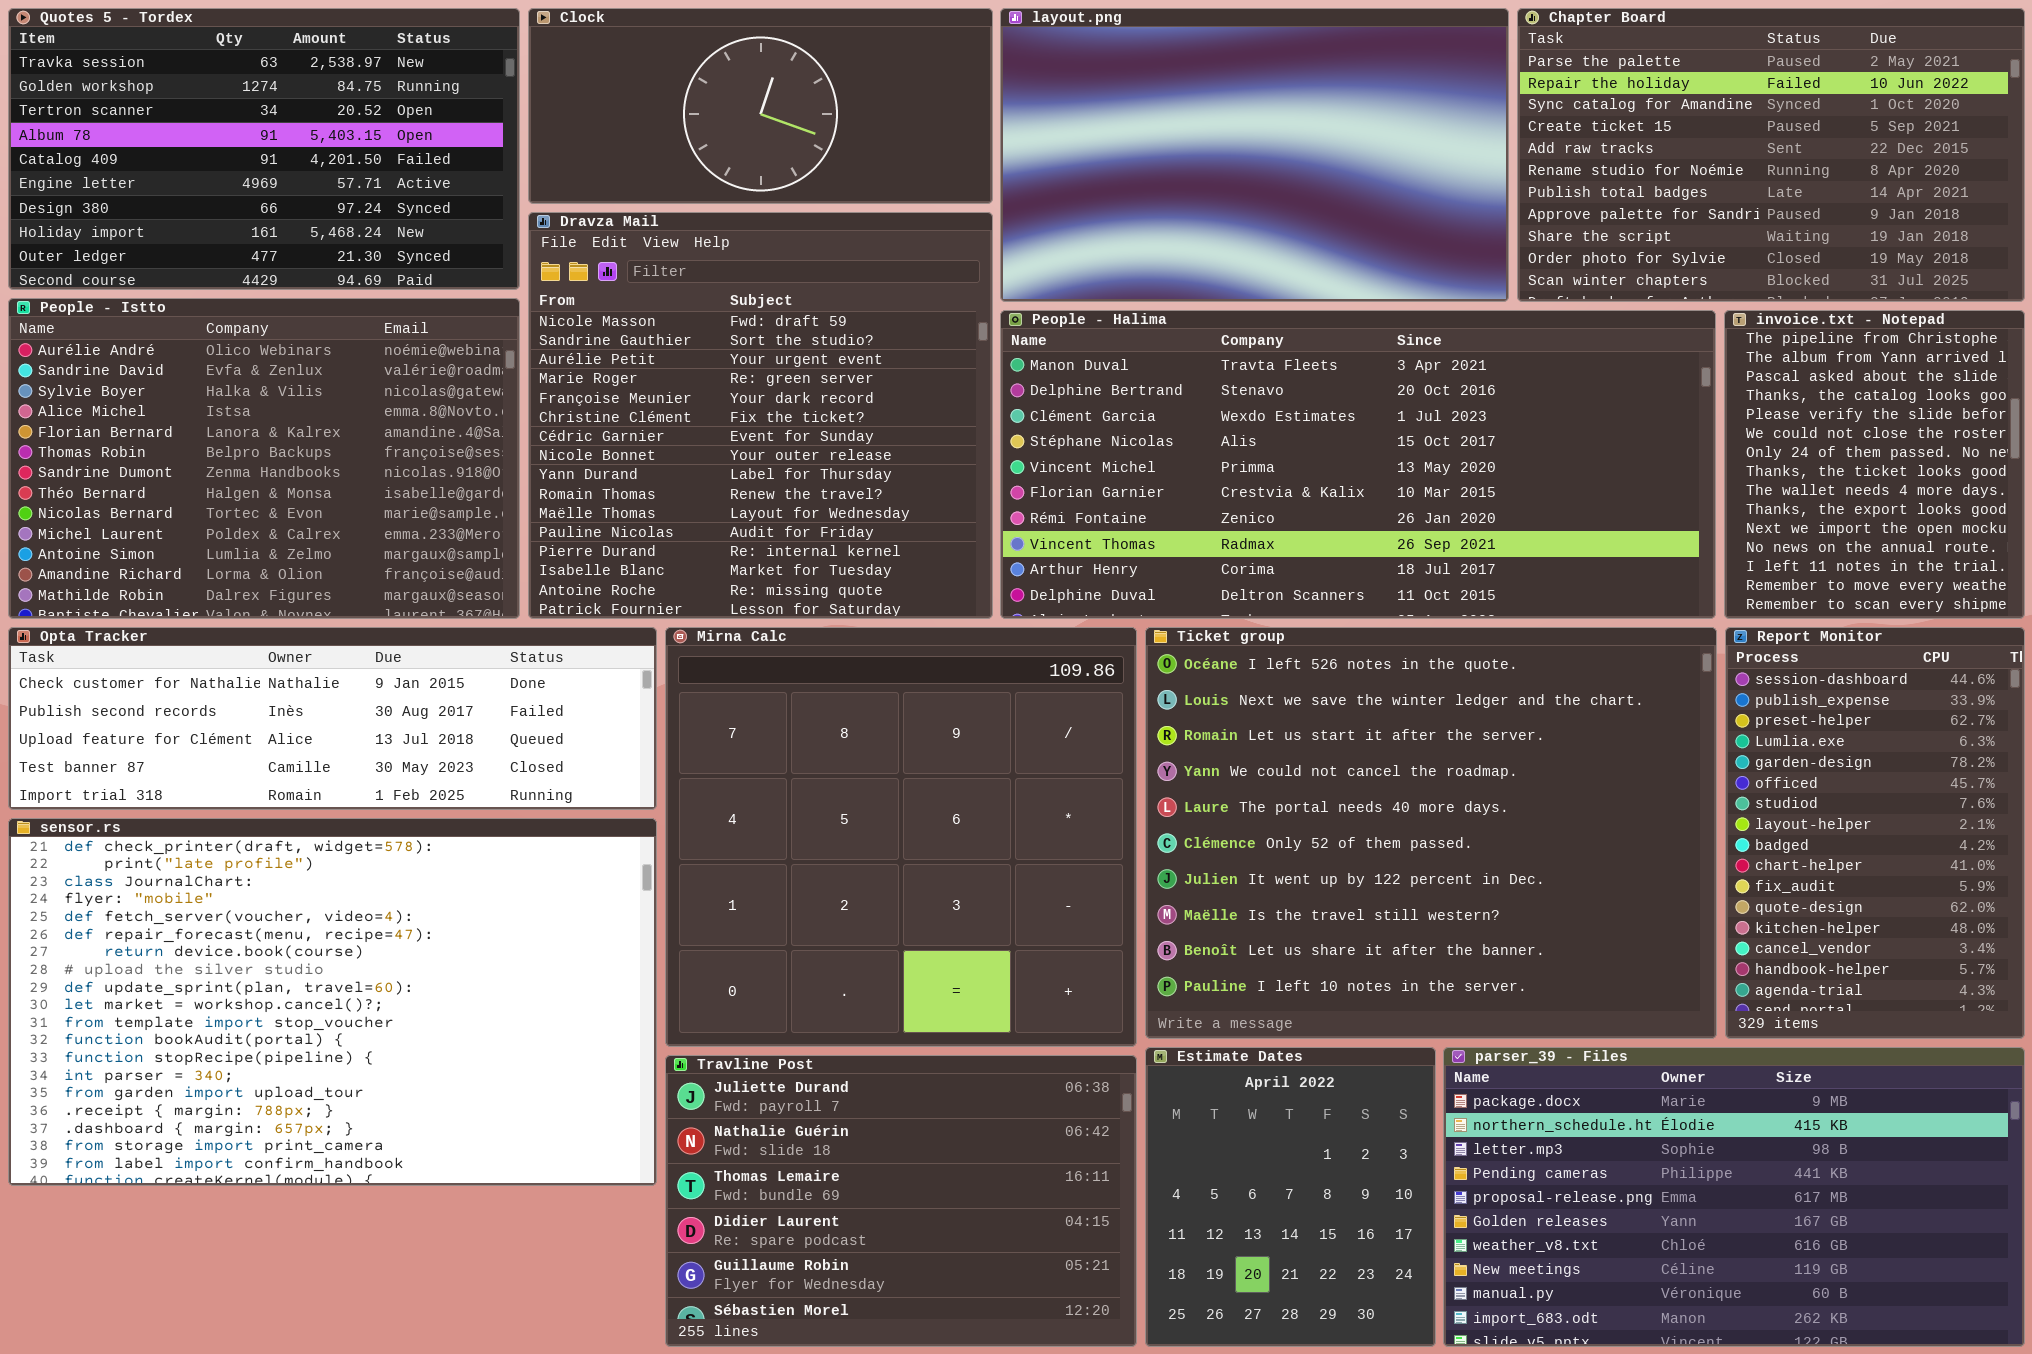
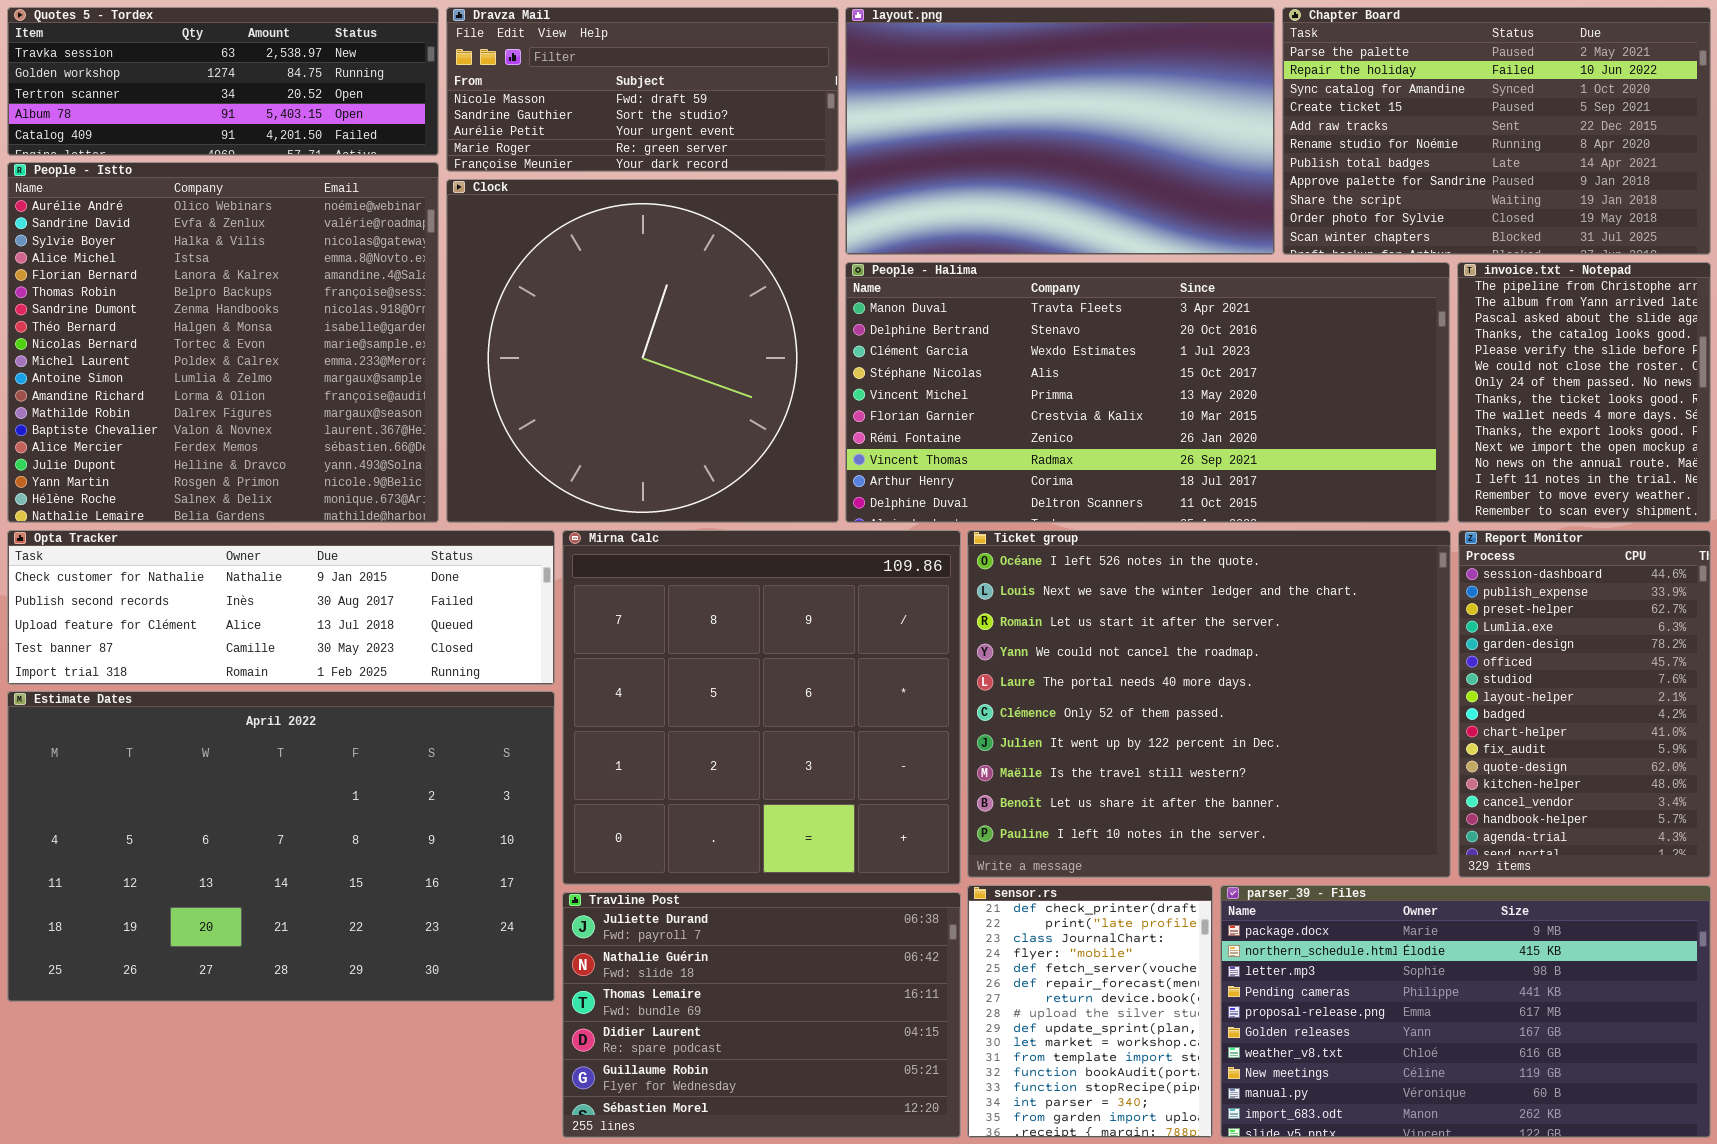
Quotes 5 - Tordex: [8,8,520,290] -> [7,7,439,156], resized
Clock: [528,8,993,204] -> [446,179,839,523], moved, resized
Dravza Mail: [528,212,993,619] -> [446,7,839,172], moved, resized
People - Istto: [8,298,520,619] -> [7,162,439,523], resized
sensor.rs: [8,818,657,1186] -> [967,885,1213,1138], moved, resized
Estimate Dates: [1145,1047,1436,1347] -> [7,691,555,1002], moved, resized

